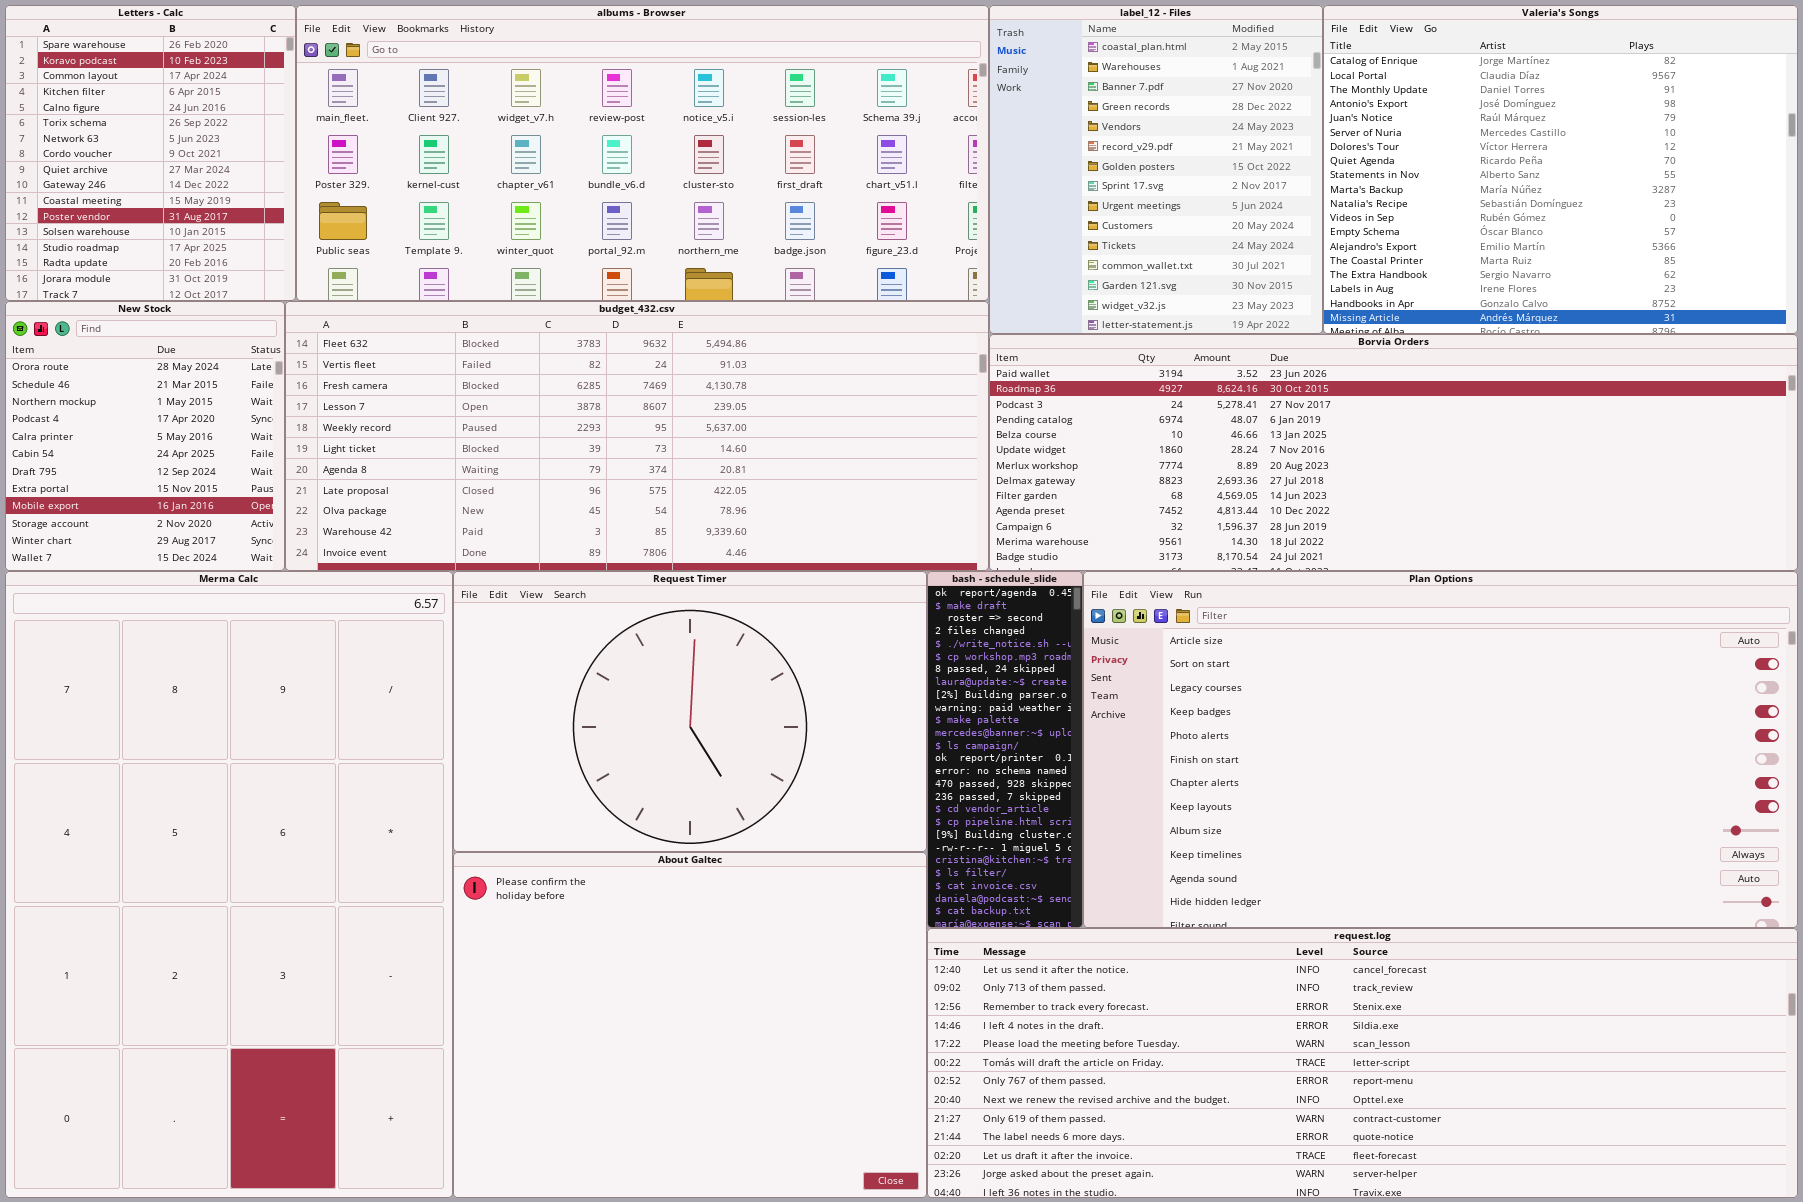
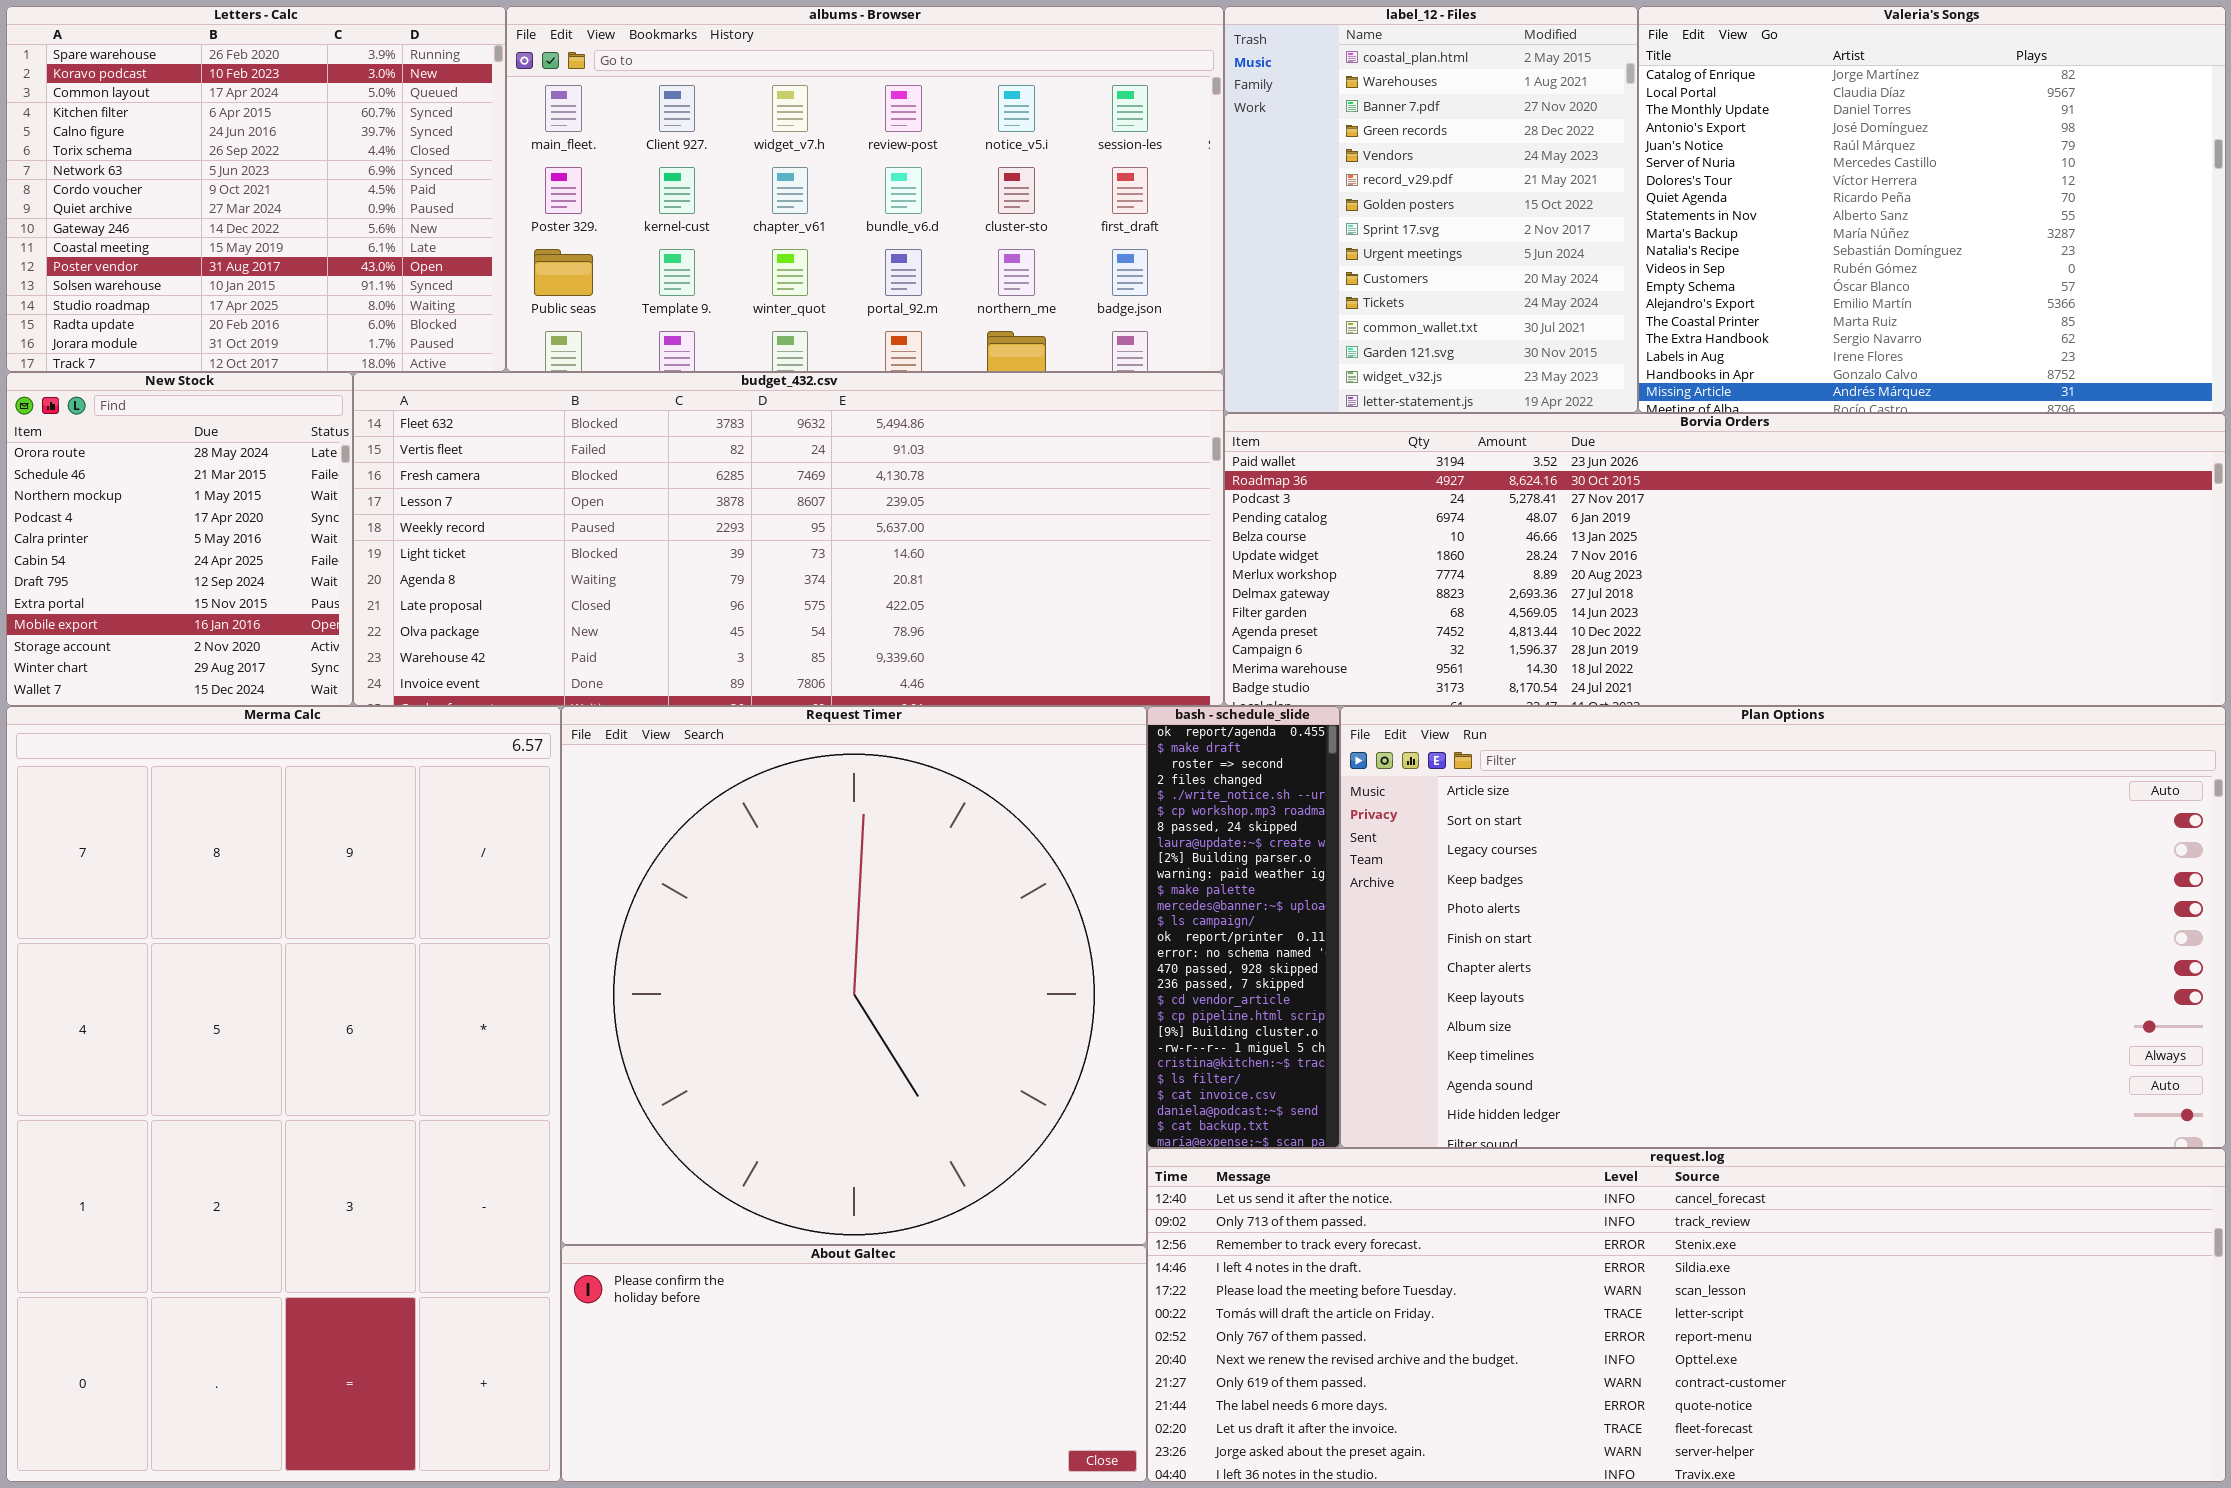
Letters - Calc: [5,5,296,301] -> [6,6,506,372], resized
albums - Browser: [296,5,989,301] -> [506,6,1224,372], resized
Request Timer: [453,571,927,852] -> [561,706,1147,1245], resized
About Galtec: [453,852,927,1198] -> [561,1245,1147,1482], resized

